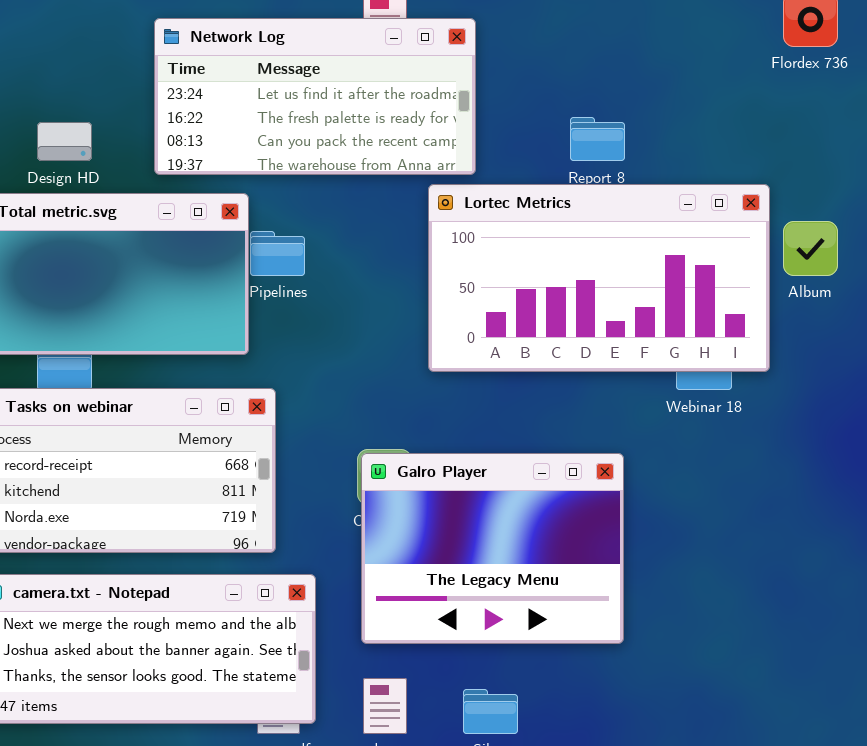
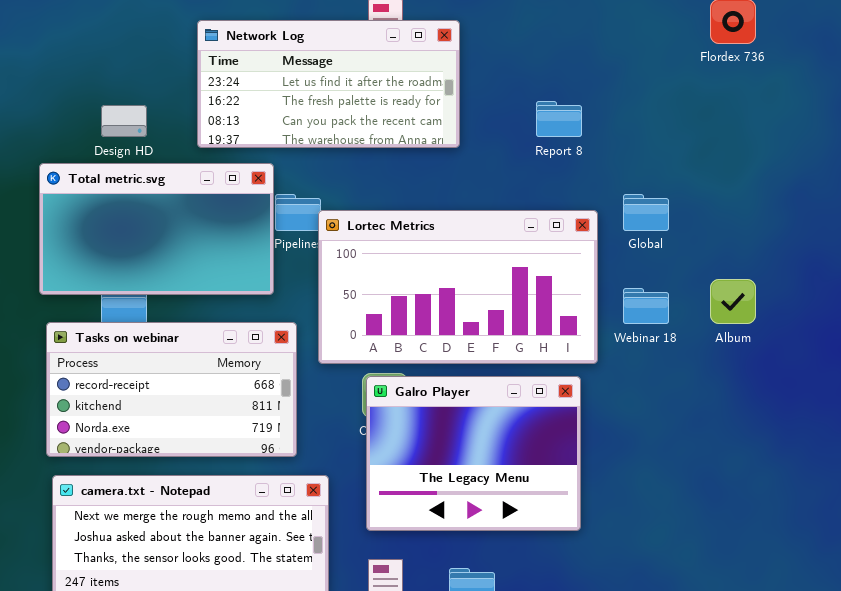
Lortec Metrics: [428,184,770,372] -> [318,210,598,364], moved
Album: [783,221,838,276] -> [710,279,756,324], moved

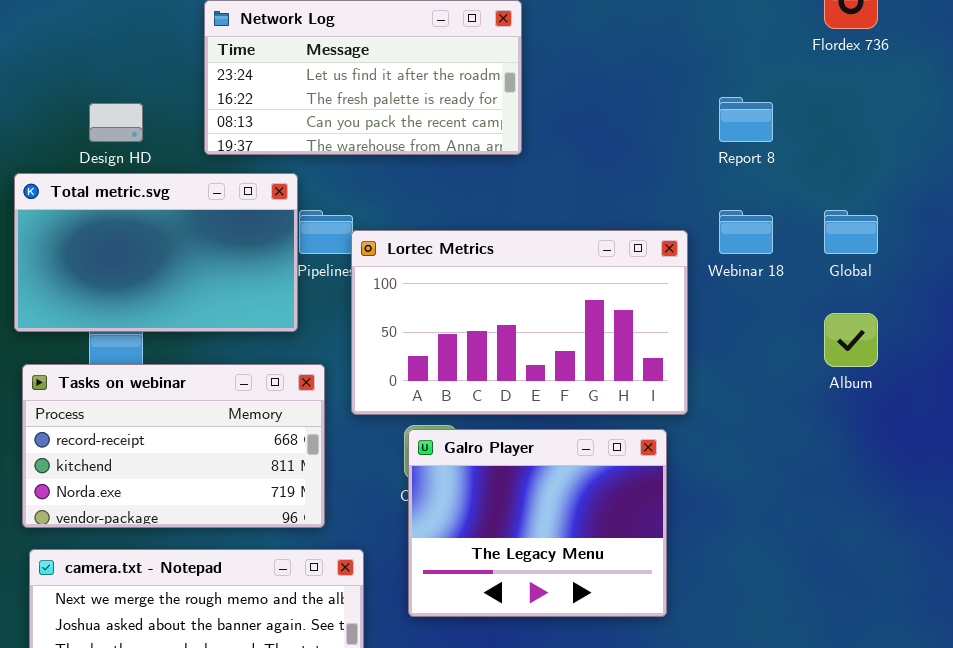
Report 8: [536,101,582,137] -> [719,97,773,142], moved
Global: [623,194,669,231] -> [824,210,878,254], moved
Webinar 18: [623,288,669,324] -> [719,210,773,254], moved

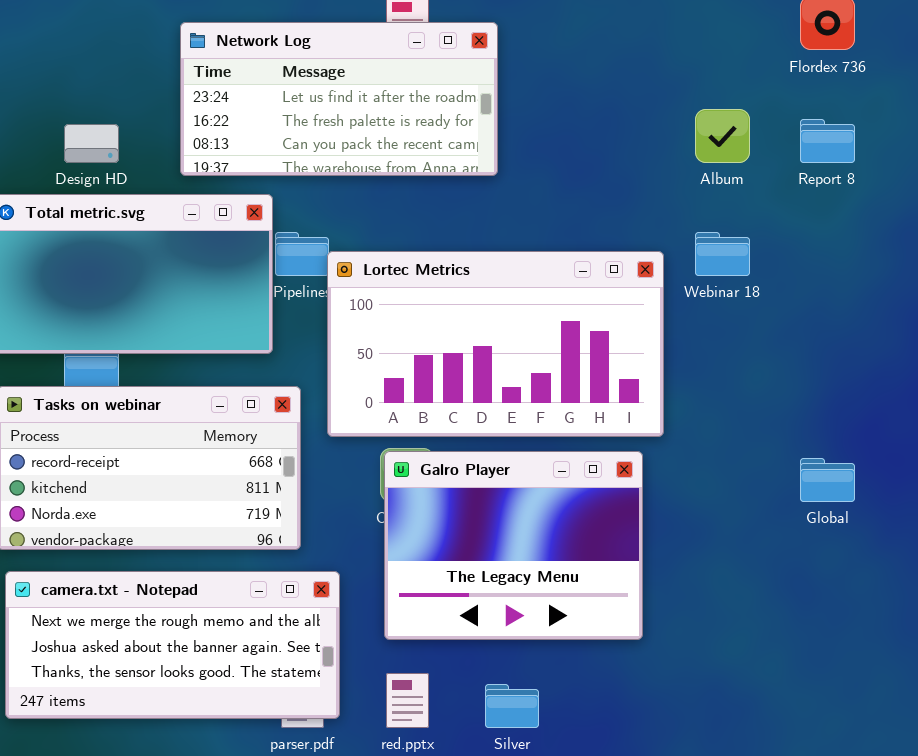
Report 8: [719,97,773,142] -> [800,119,855,163], moved
Global: [824,210,878,254] -> [800,458,855,502], moved
Album: [824,313,878,367] -> [695,109,750,163], moved

